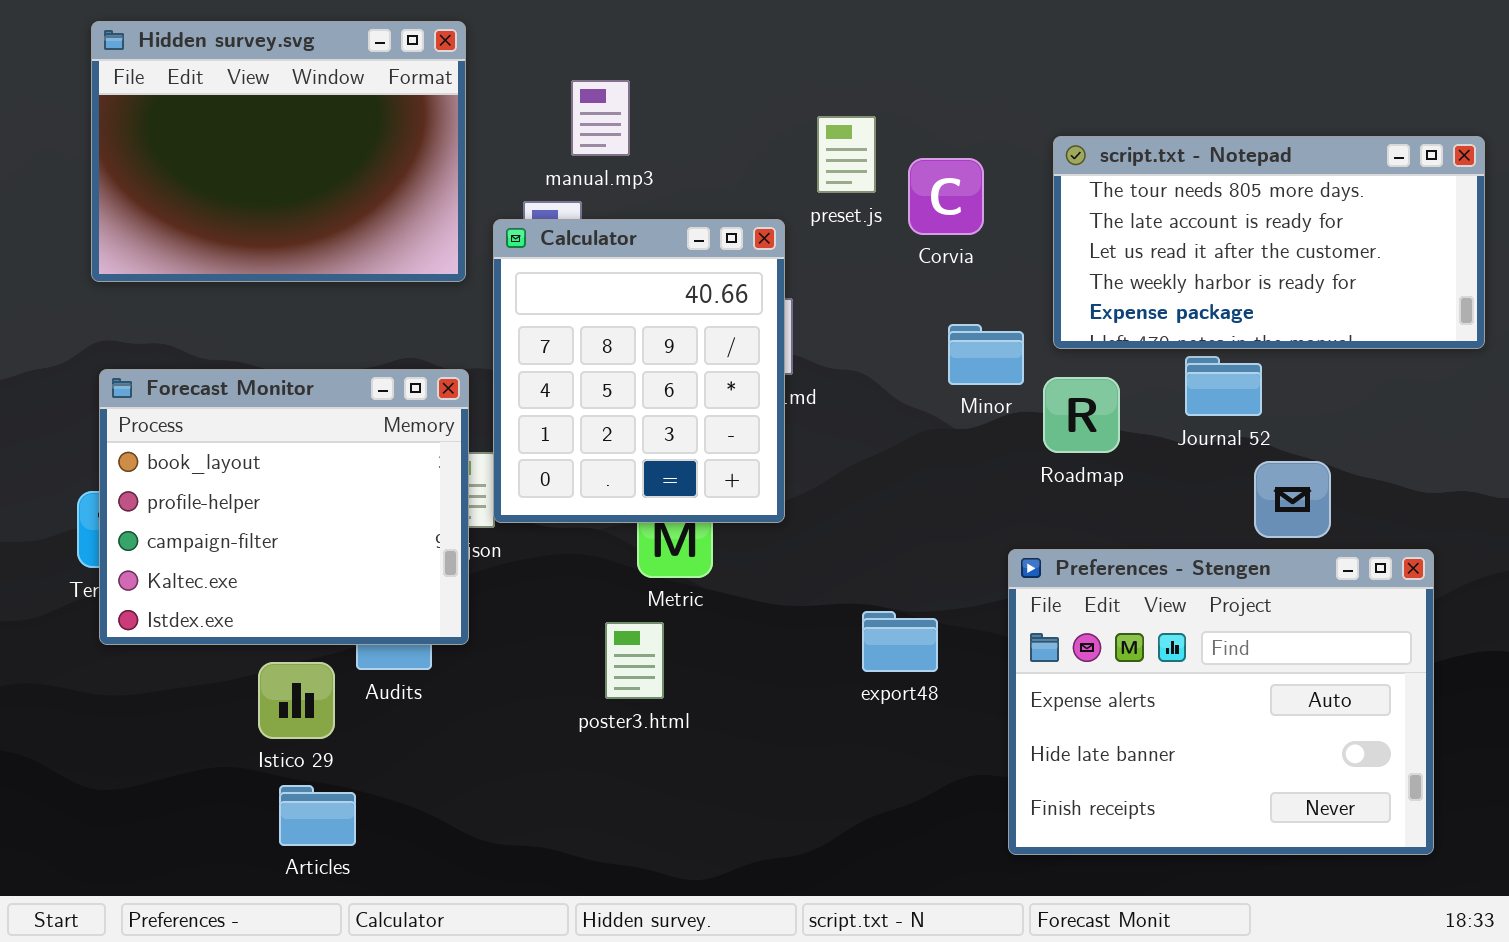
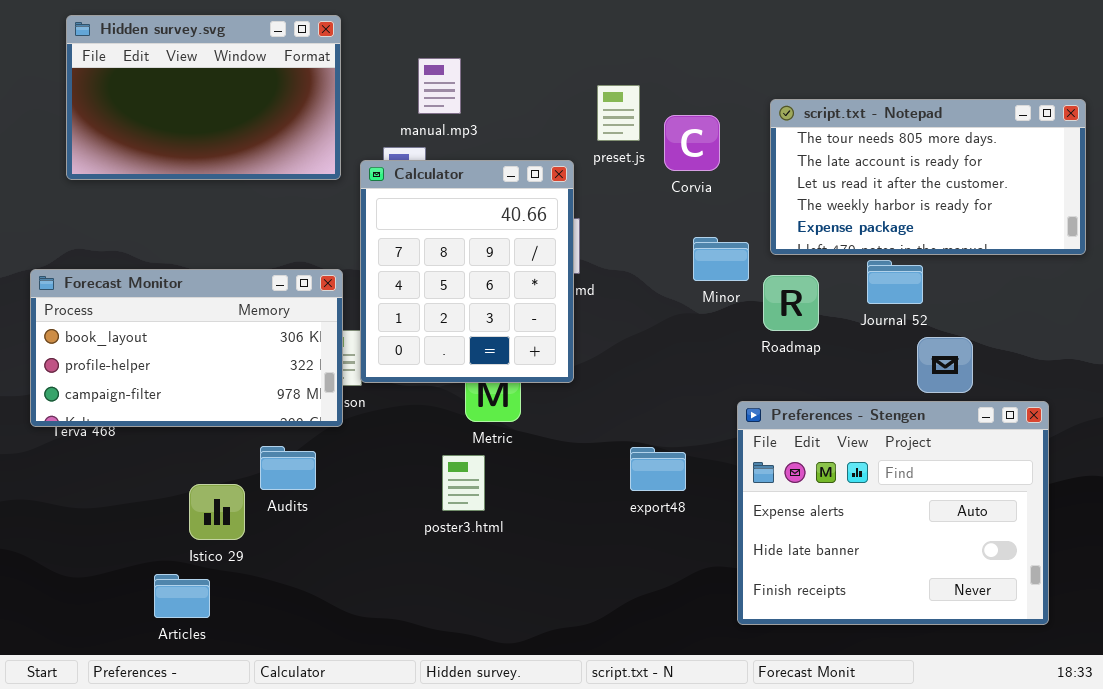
Hidden survey.svg: [91,21,466,282] -> [66,15,341,180], resized
Forecast Monitor: [99,369,469,645] -> [30,269,343,427], resized
Articles: [279,785,356,846] -> [154,574,210,618], moved

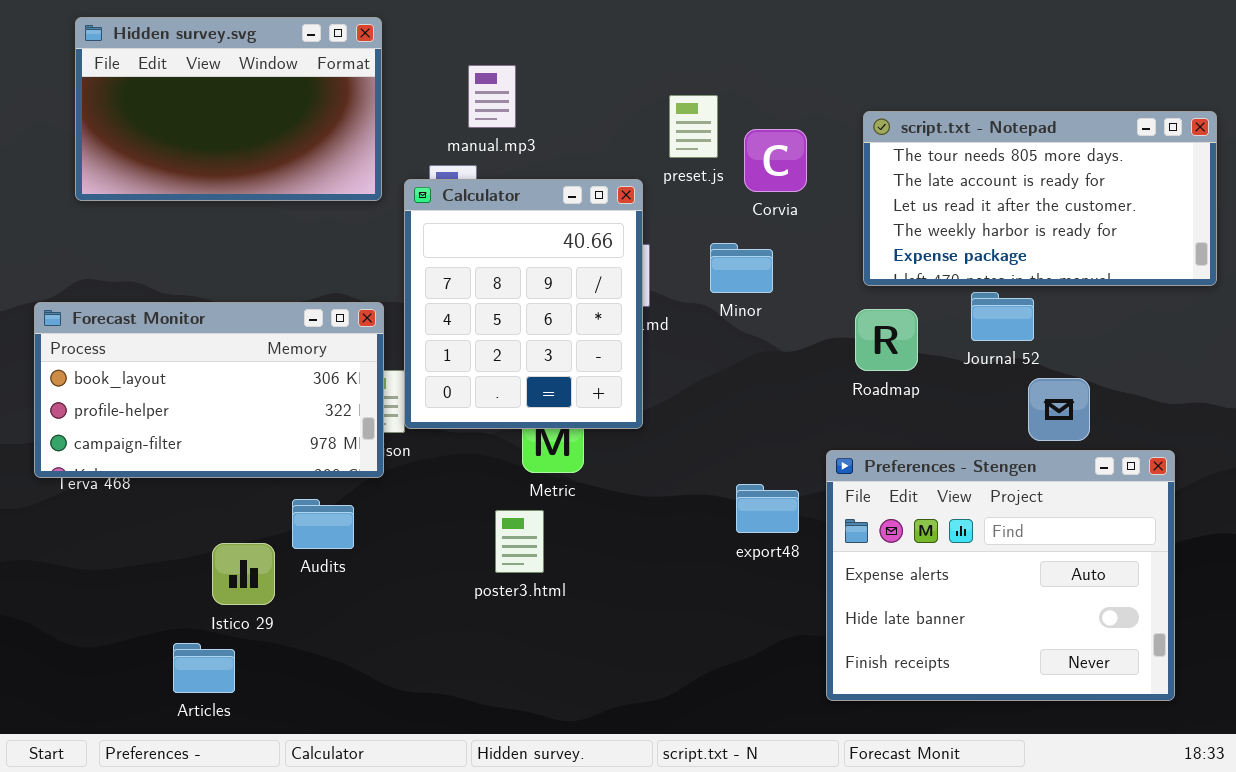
Minor: [693,237,749,281] -> [710,243,773,293], moved
export48: [630,447,686,491] -> [736,484,799,533], moved

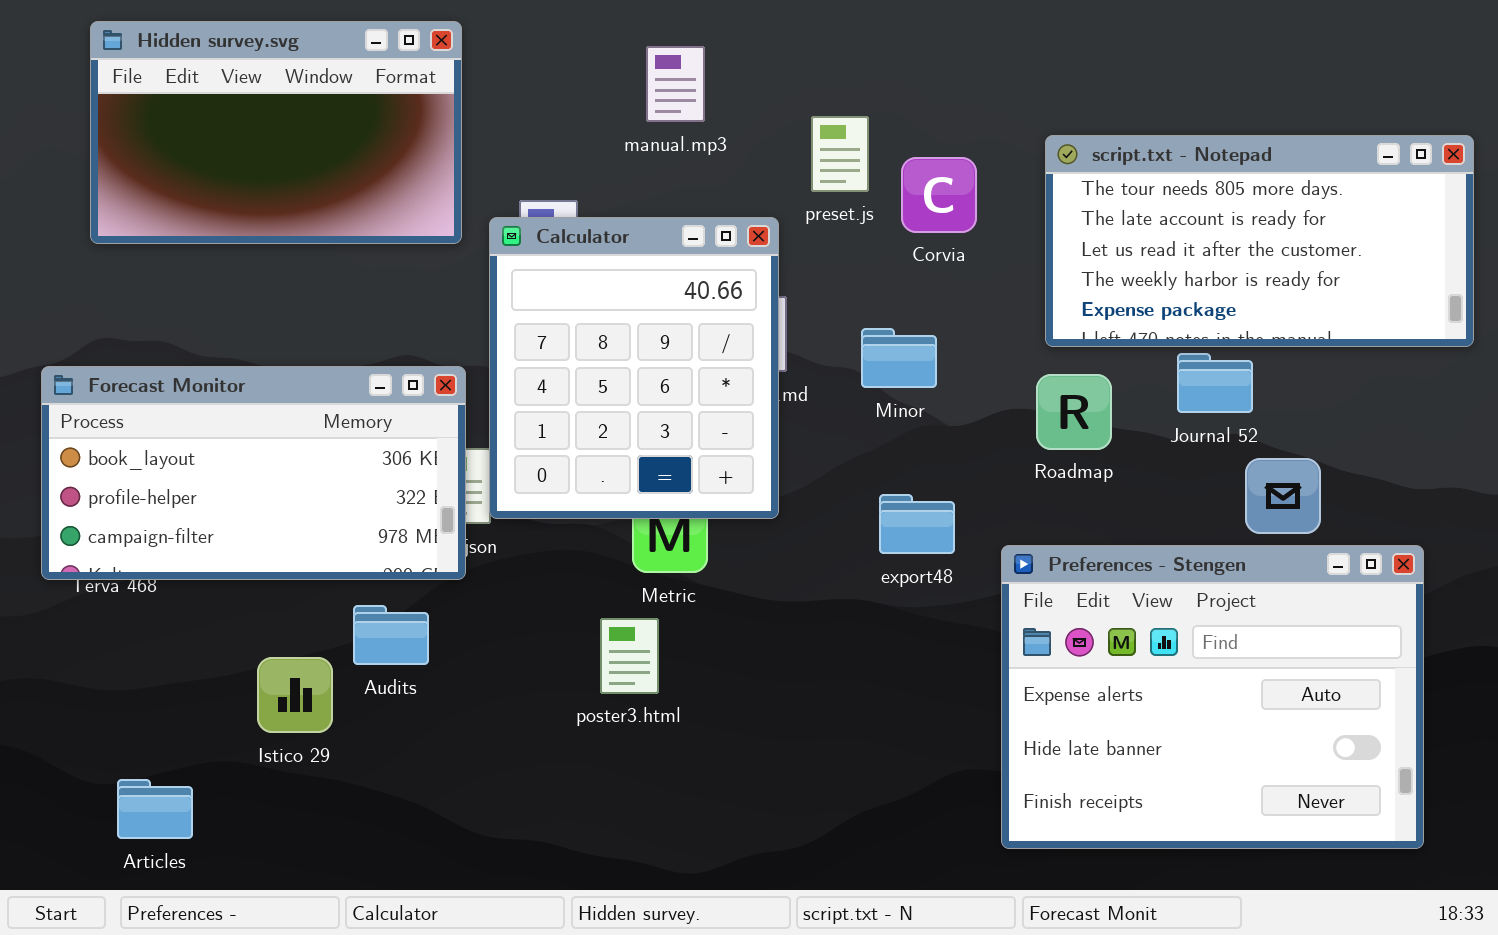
manual.mp3: [468,65,516,128] -> [646,46,705,122], moved
Minor: [710,243,773,293] -> [861,328,937,388], moved
export48: [736,484,799,533] -> [879,494,955,554], moved
Articles: [173,643,235,693] -> [117,779,193,839], moved

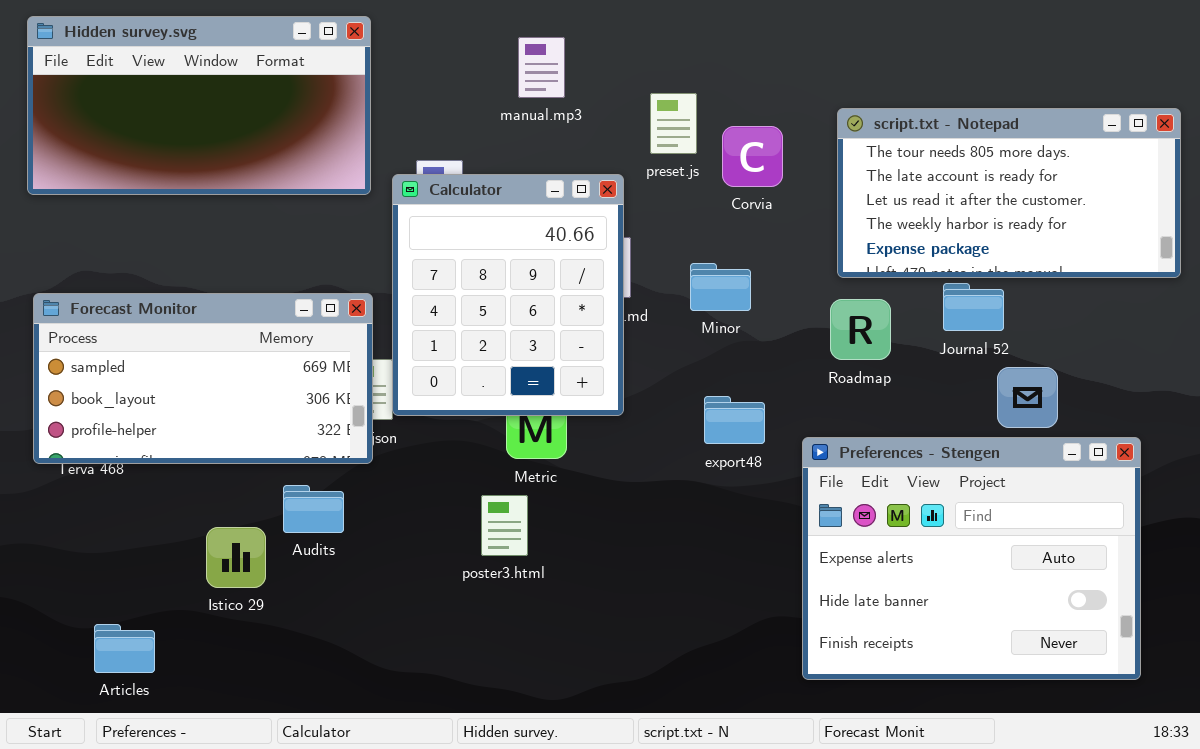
Hidden survey.svg: [90,21,462,244] -> [27,16,371,195], resized
Forecast Monitor: [41,366,466,580] -> [33,293,373,464], scrolled up 1 row

